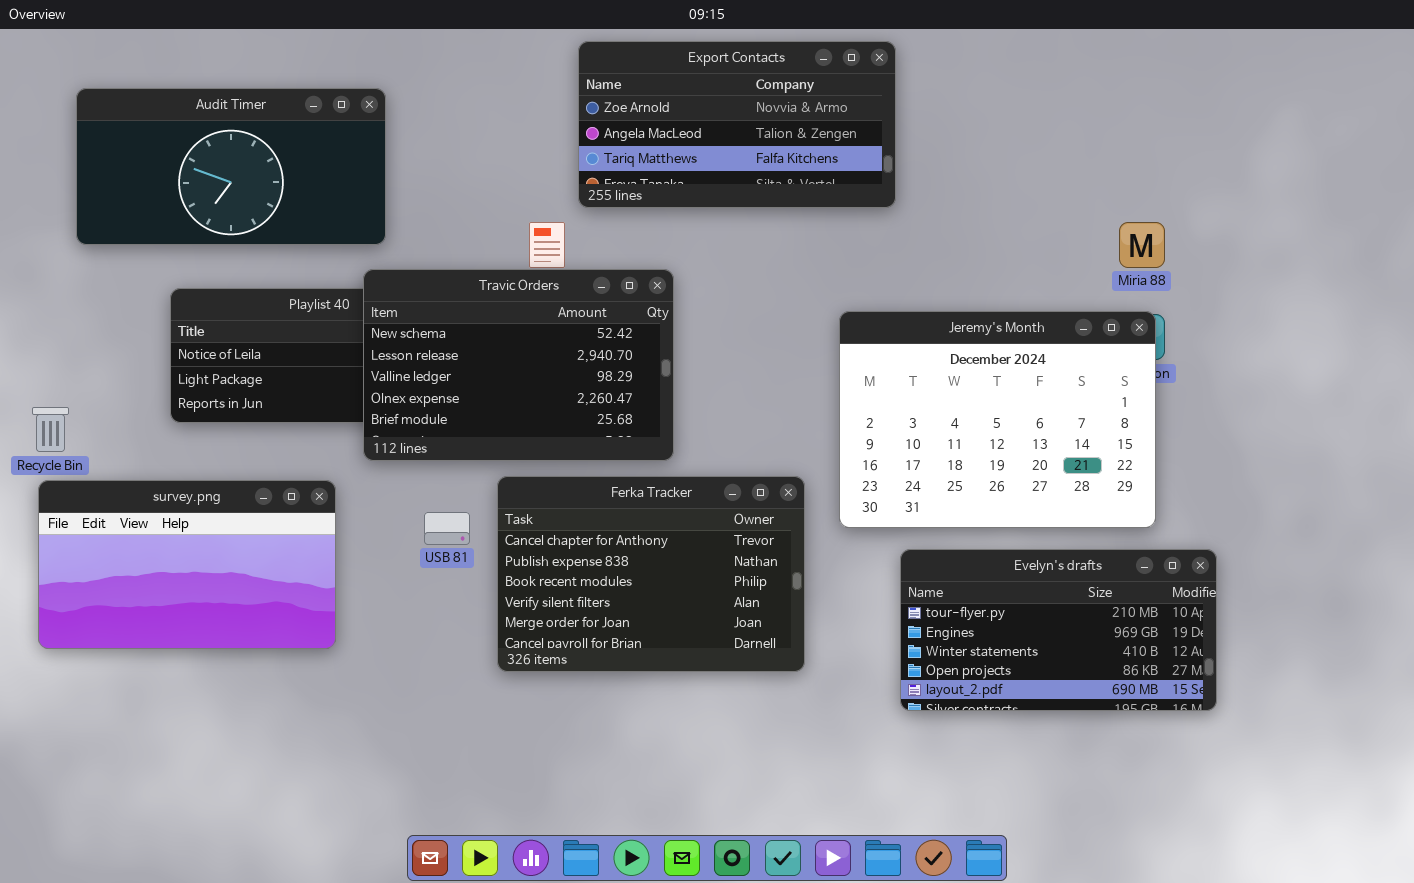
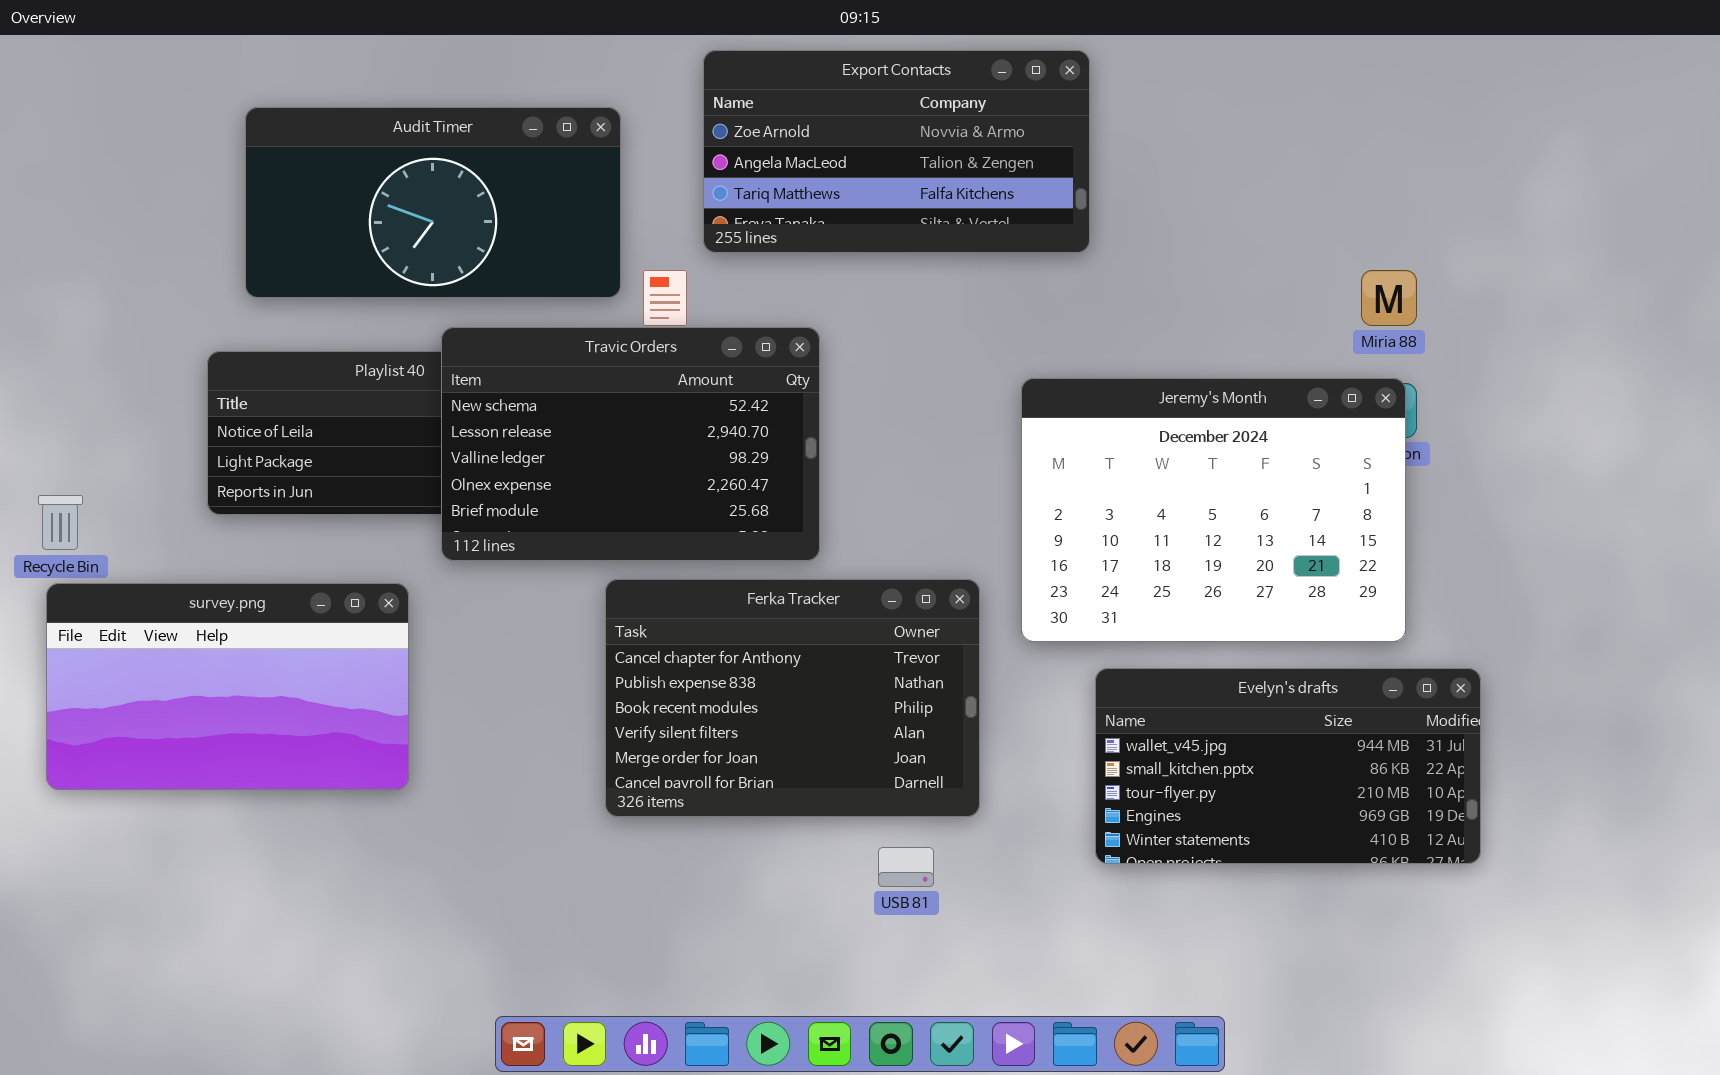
Audit Timer: [76,88,386,245] -> [245,107,621,298], moved
USB 81: [424,512,470,545] -> [878,847,934,887], moved
Evelyn's drafts: [900,549,1217,711] -> [1095,668,1481,864], scrolled up 2 rows

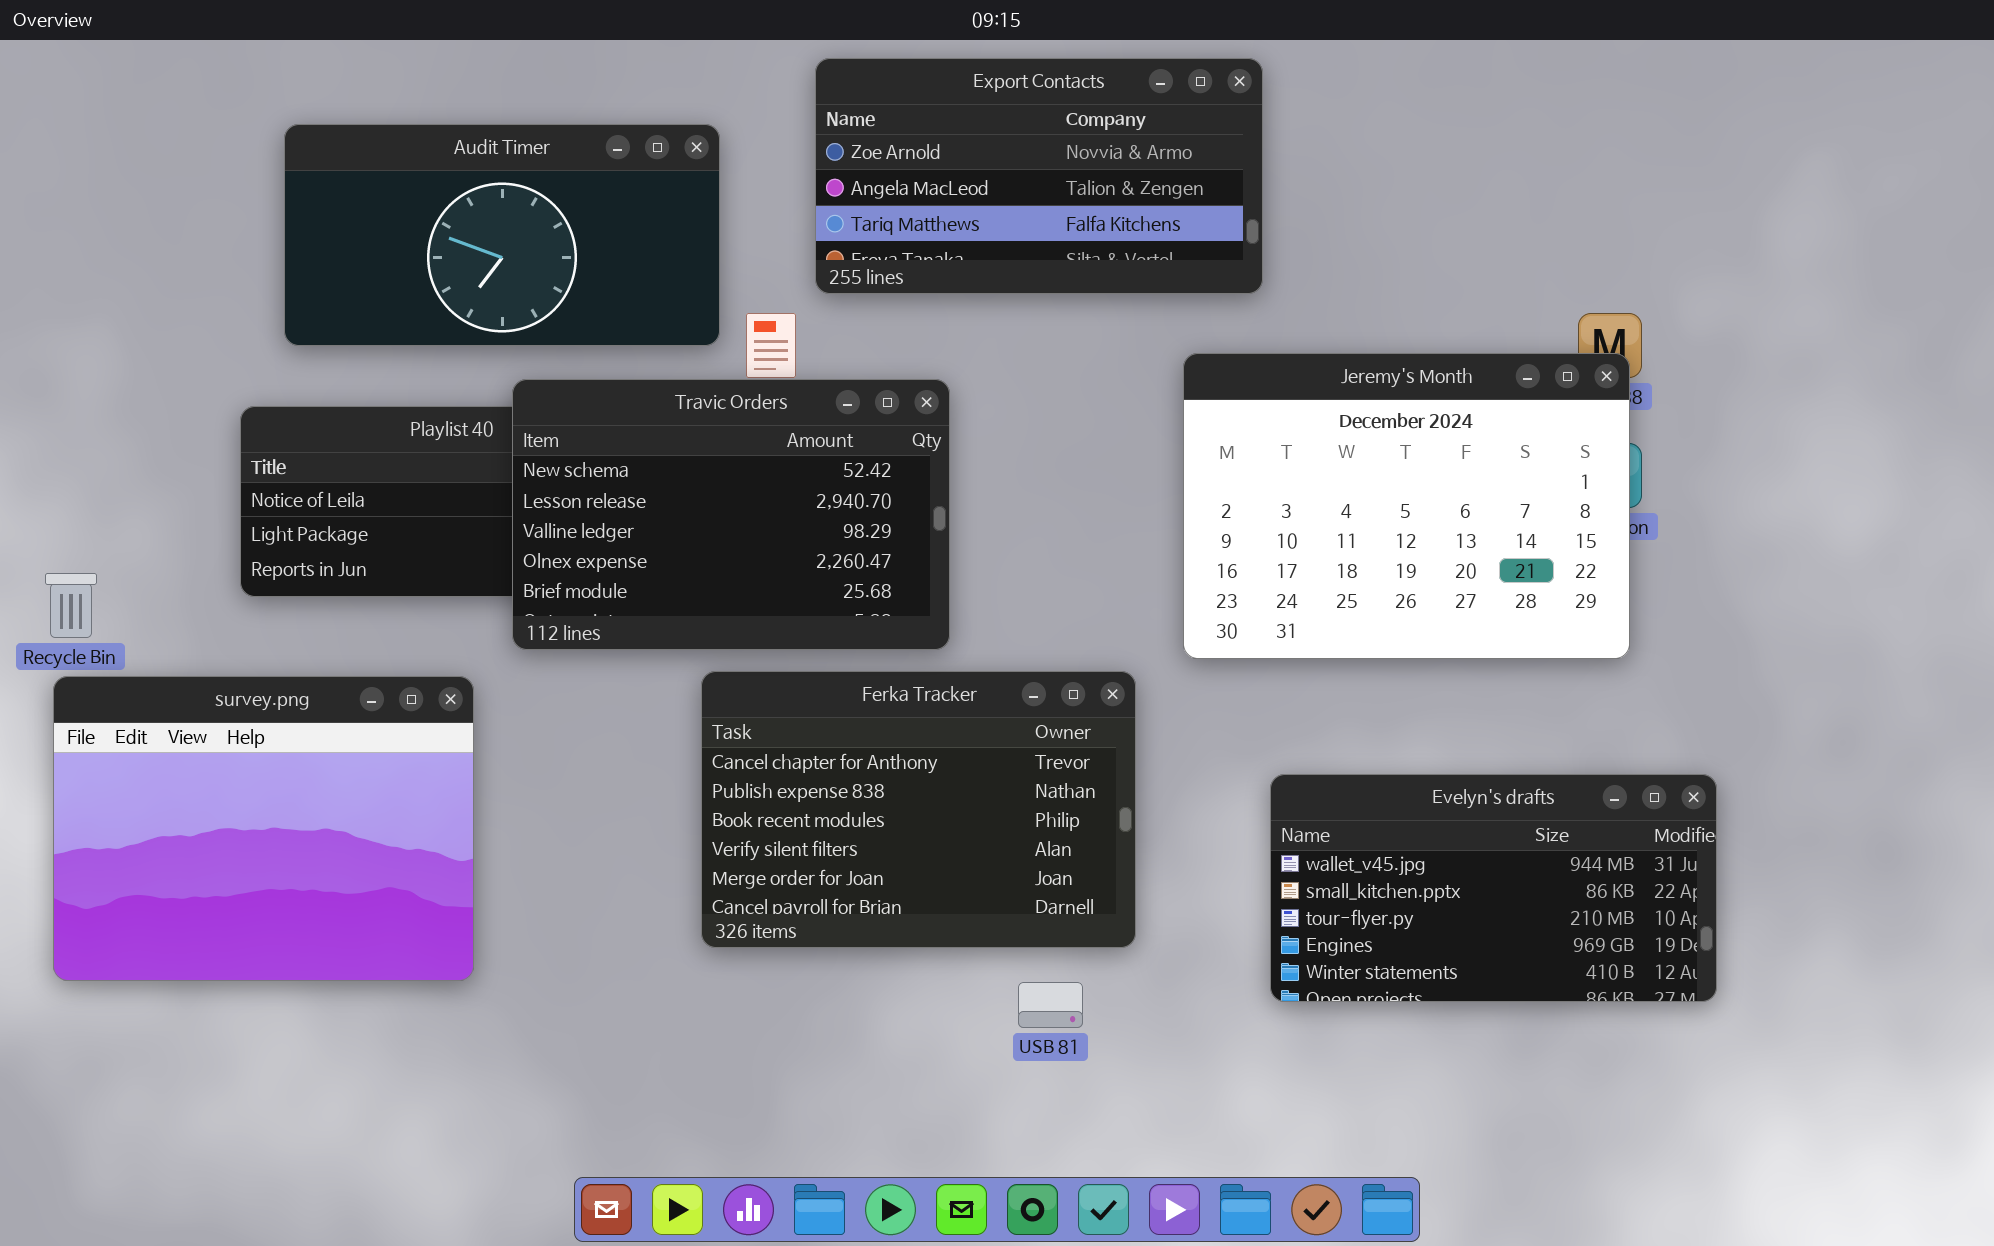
Jeremy's Month: [1021,378,1406,642] -> [1183,353,1630,659], moved
survey.png: [46,583,409,790] -> [53,676,474,981], resized

